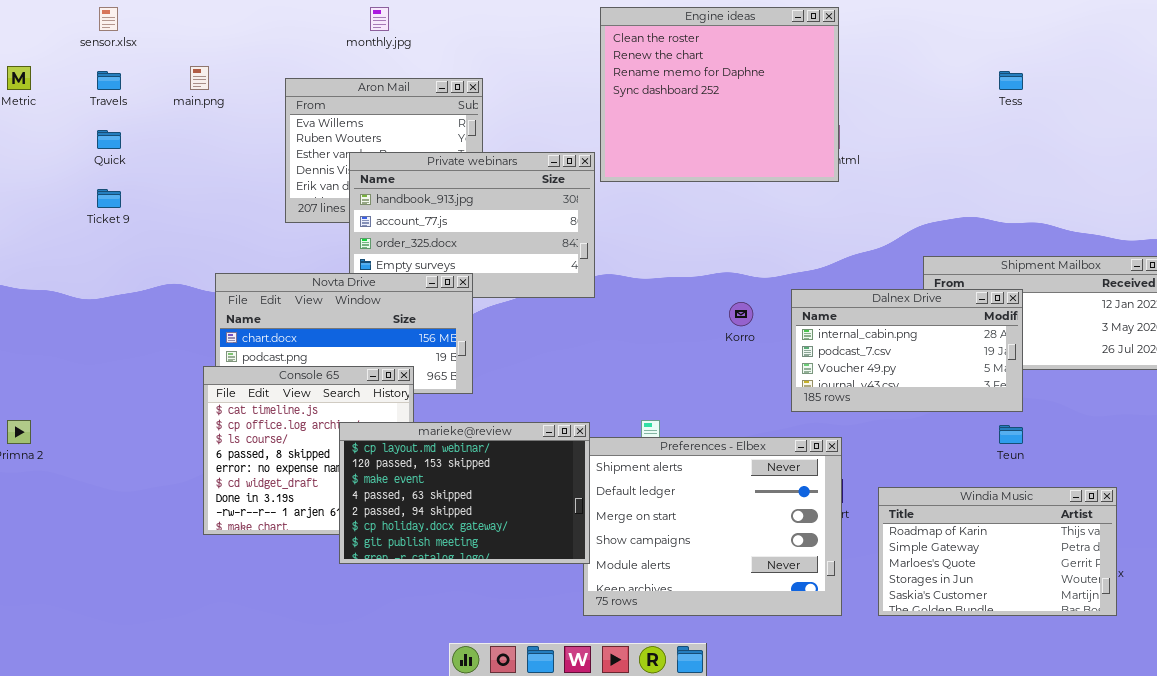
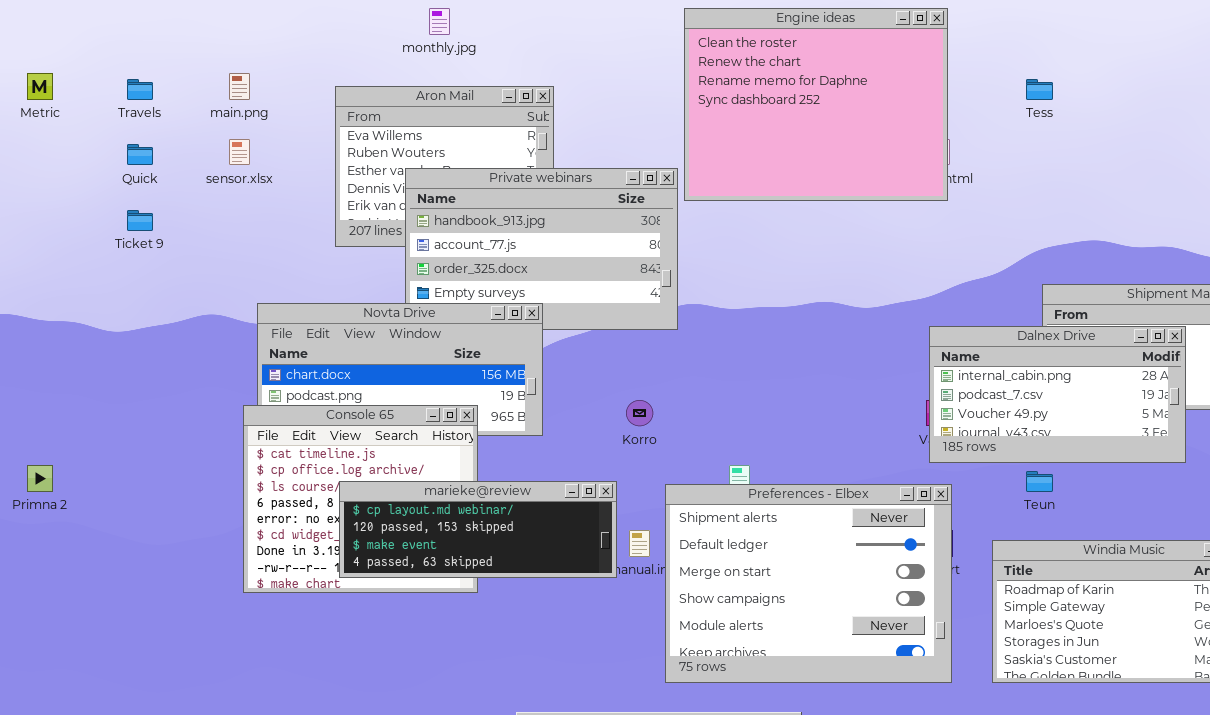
sensor.xlsx: [99,7,118,31] -> [229,139,250,165], moved
Tess: [999,71,1023,90] -> [1026,79,1053,100], moved
Dalnex Drive: [791,289,1023,412] -> [929,326,1186,463], moved
Korro: [729,302,753,326] -> [626,400,653,426], moved
marieke@review: [339,422,590,564] -> [339,481,617,578], moved, resized
Teun: [999,425,1023,444] -> [1026,471,1053,492], moved

